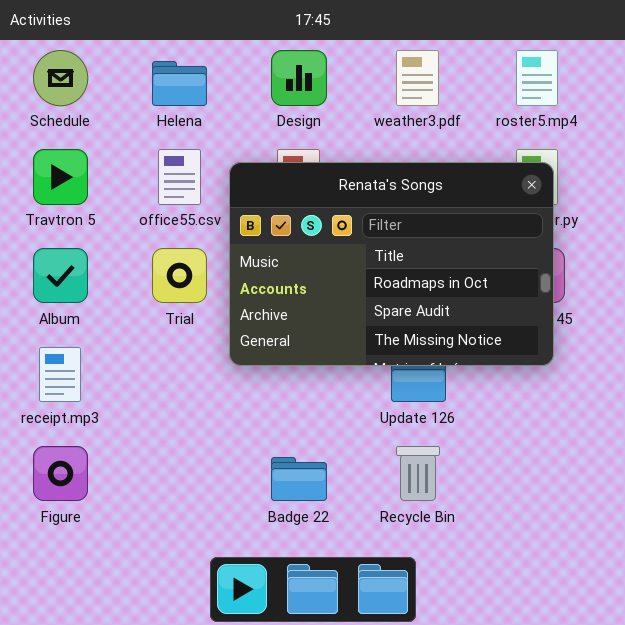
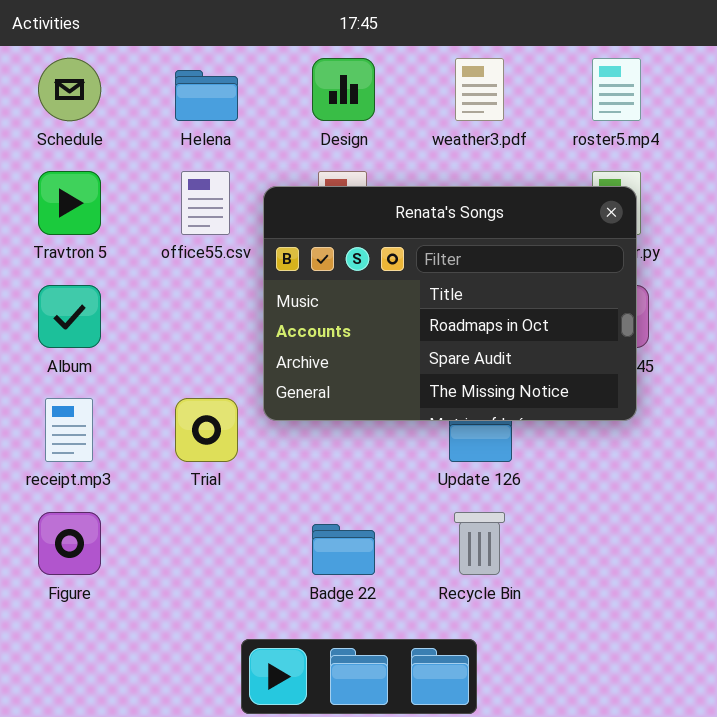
Trial: [152,248,207,303] -> [175,398,238,462], moved

